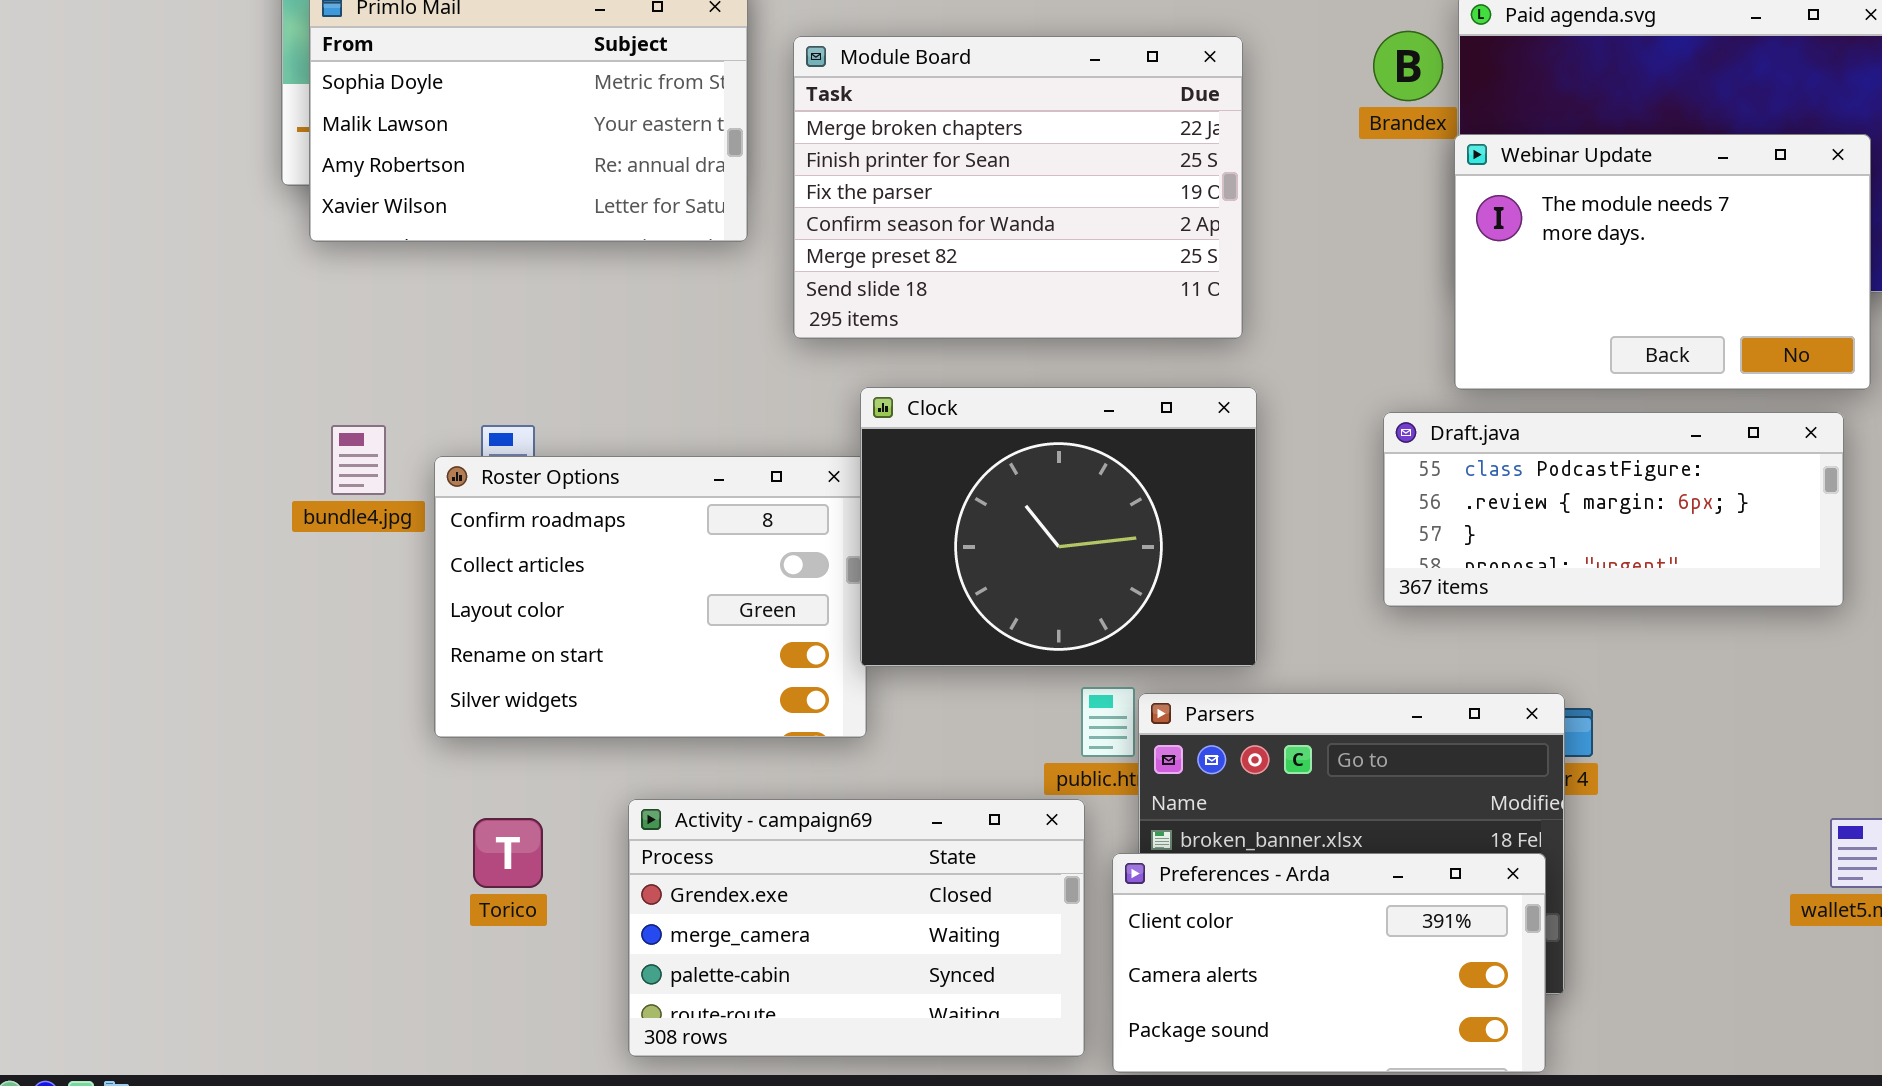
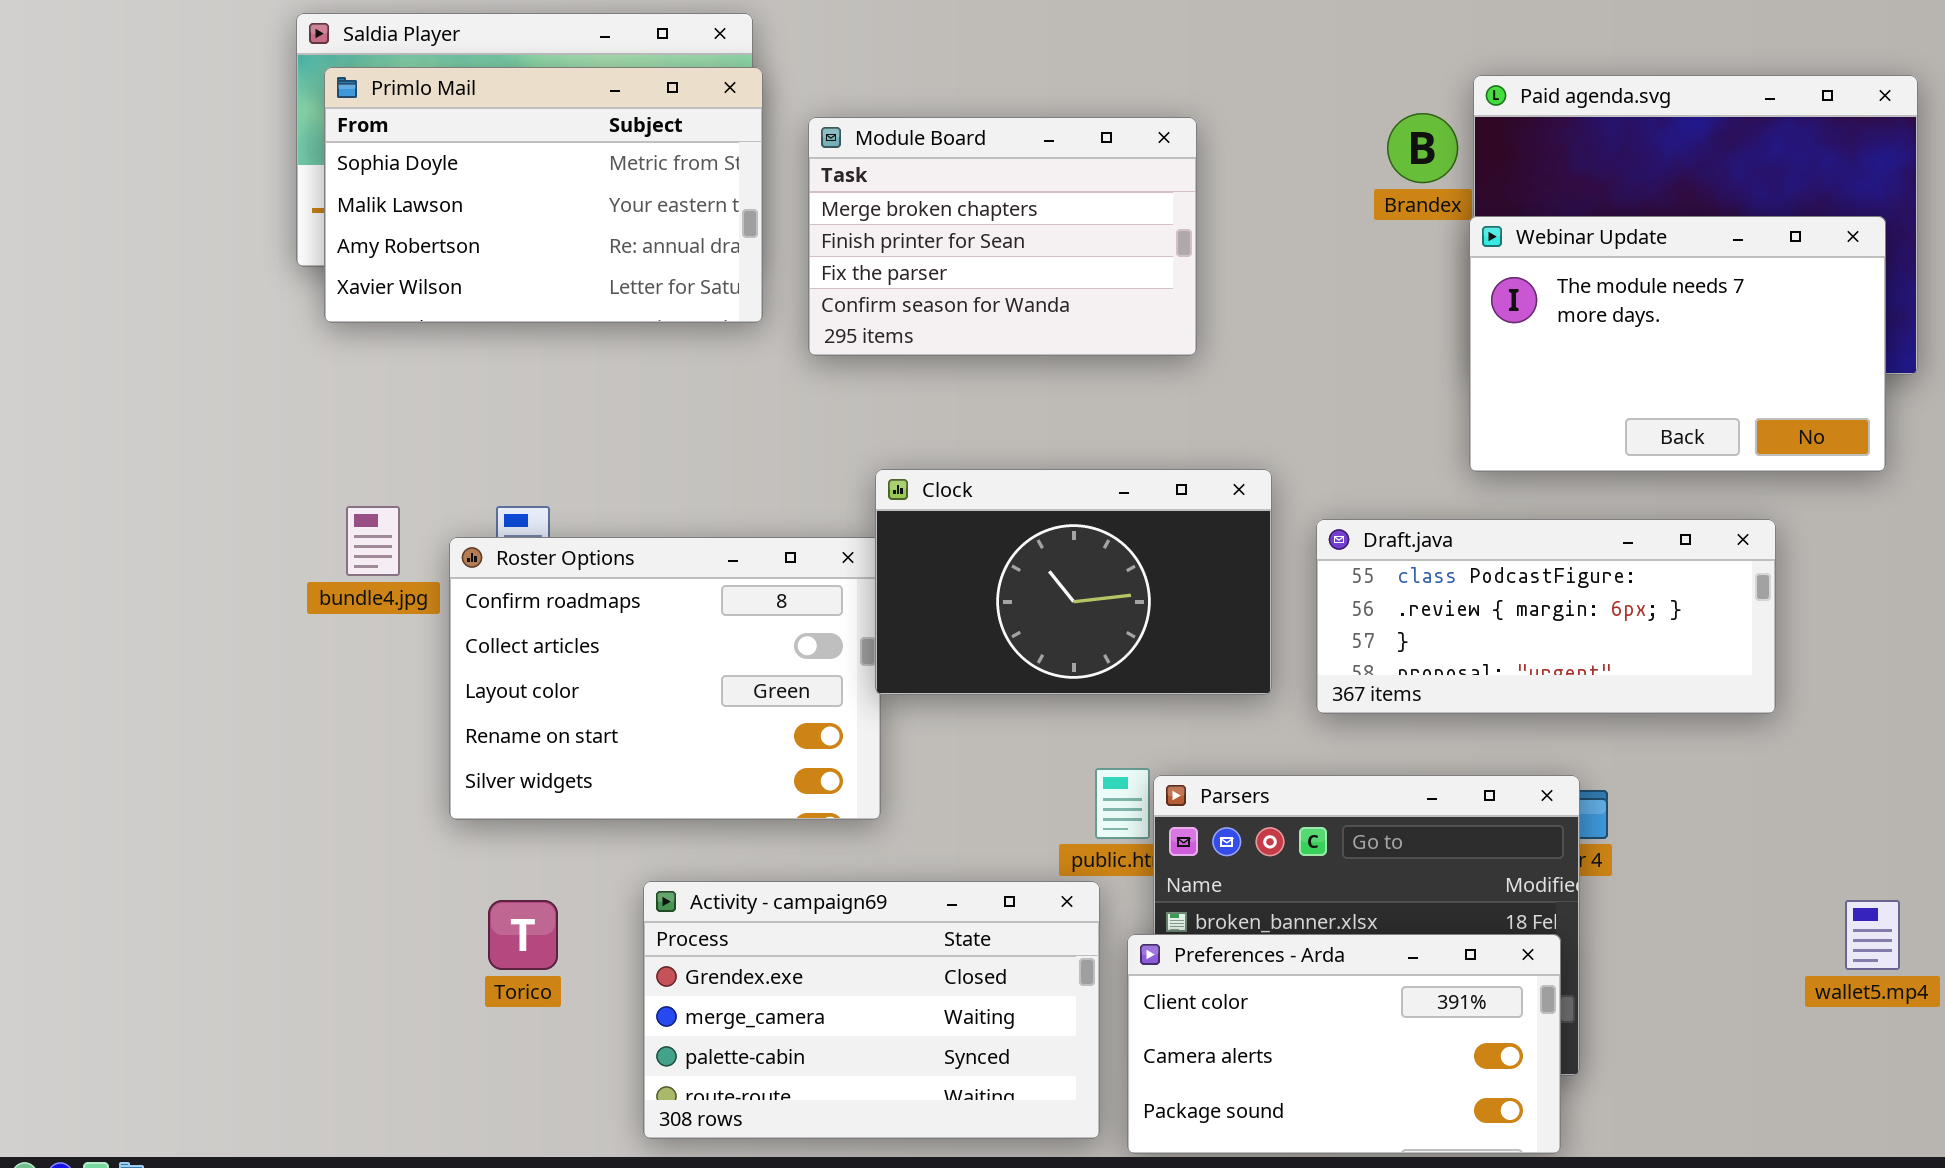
Module Board: [793,36,1243,339] -> [808,117,1197,356], resized
Clock: [860,387,1257,667] -> [875,469,1272,695], resized
Draft.java: [1383,412,1844,607] -> [1316,519,1776,714], moved

